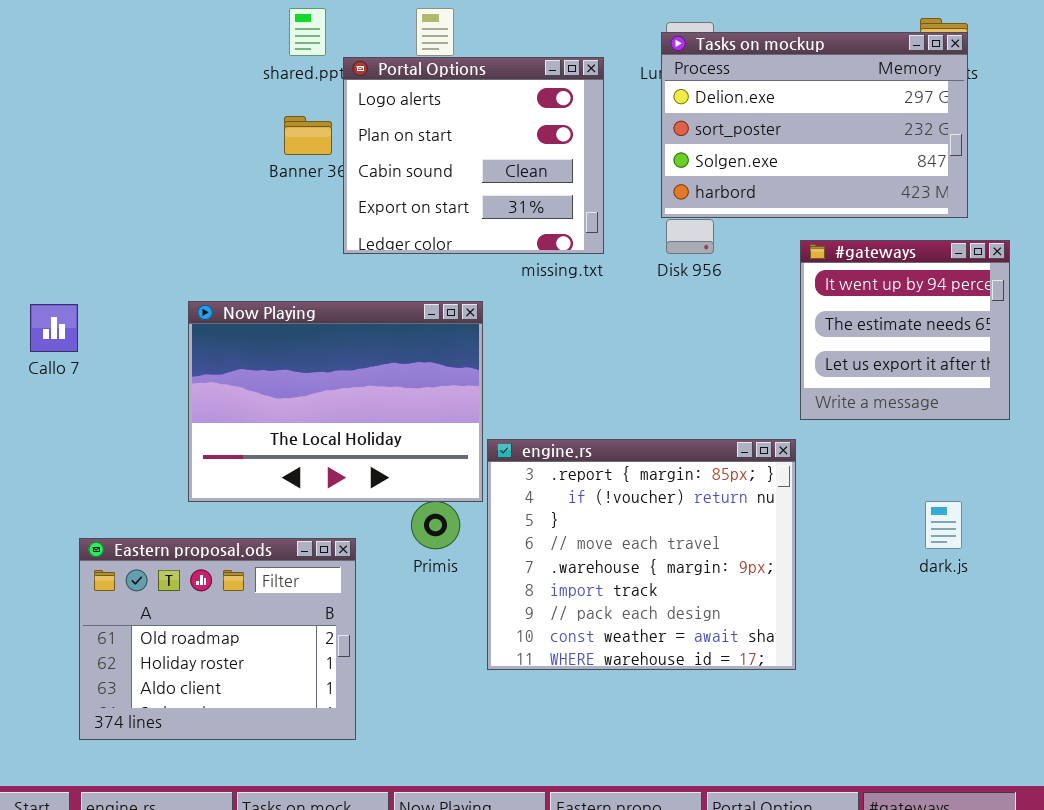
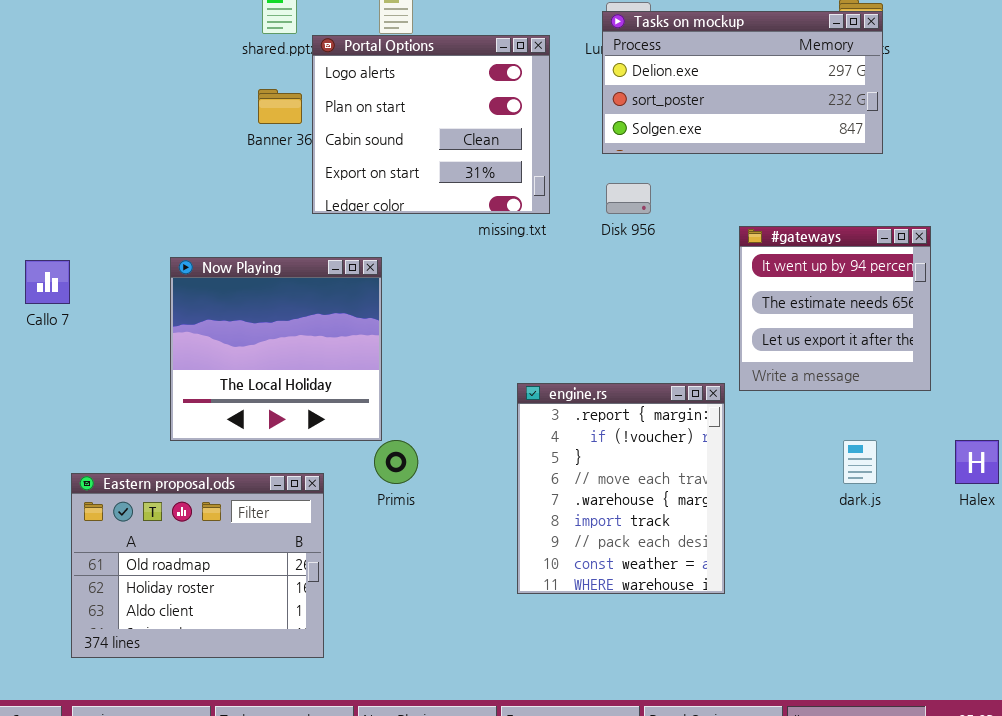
Tasks on mockup: [661,32,968,218] -> [602,11,883,154], resized
#gateways: [800,240,1010,420] -> [739,226,931,391], moved
Now Playing: [188,301,483,502] -> [170,257,382,441], resized
engine.rs: [487,439,796,670] -> [517,383,725,594], resized

